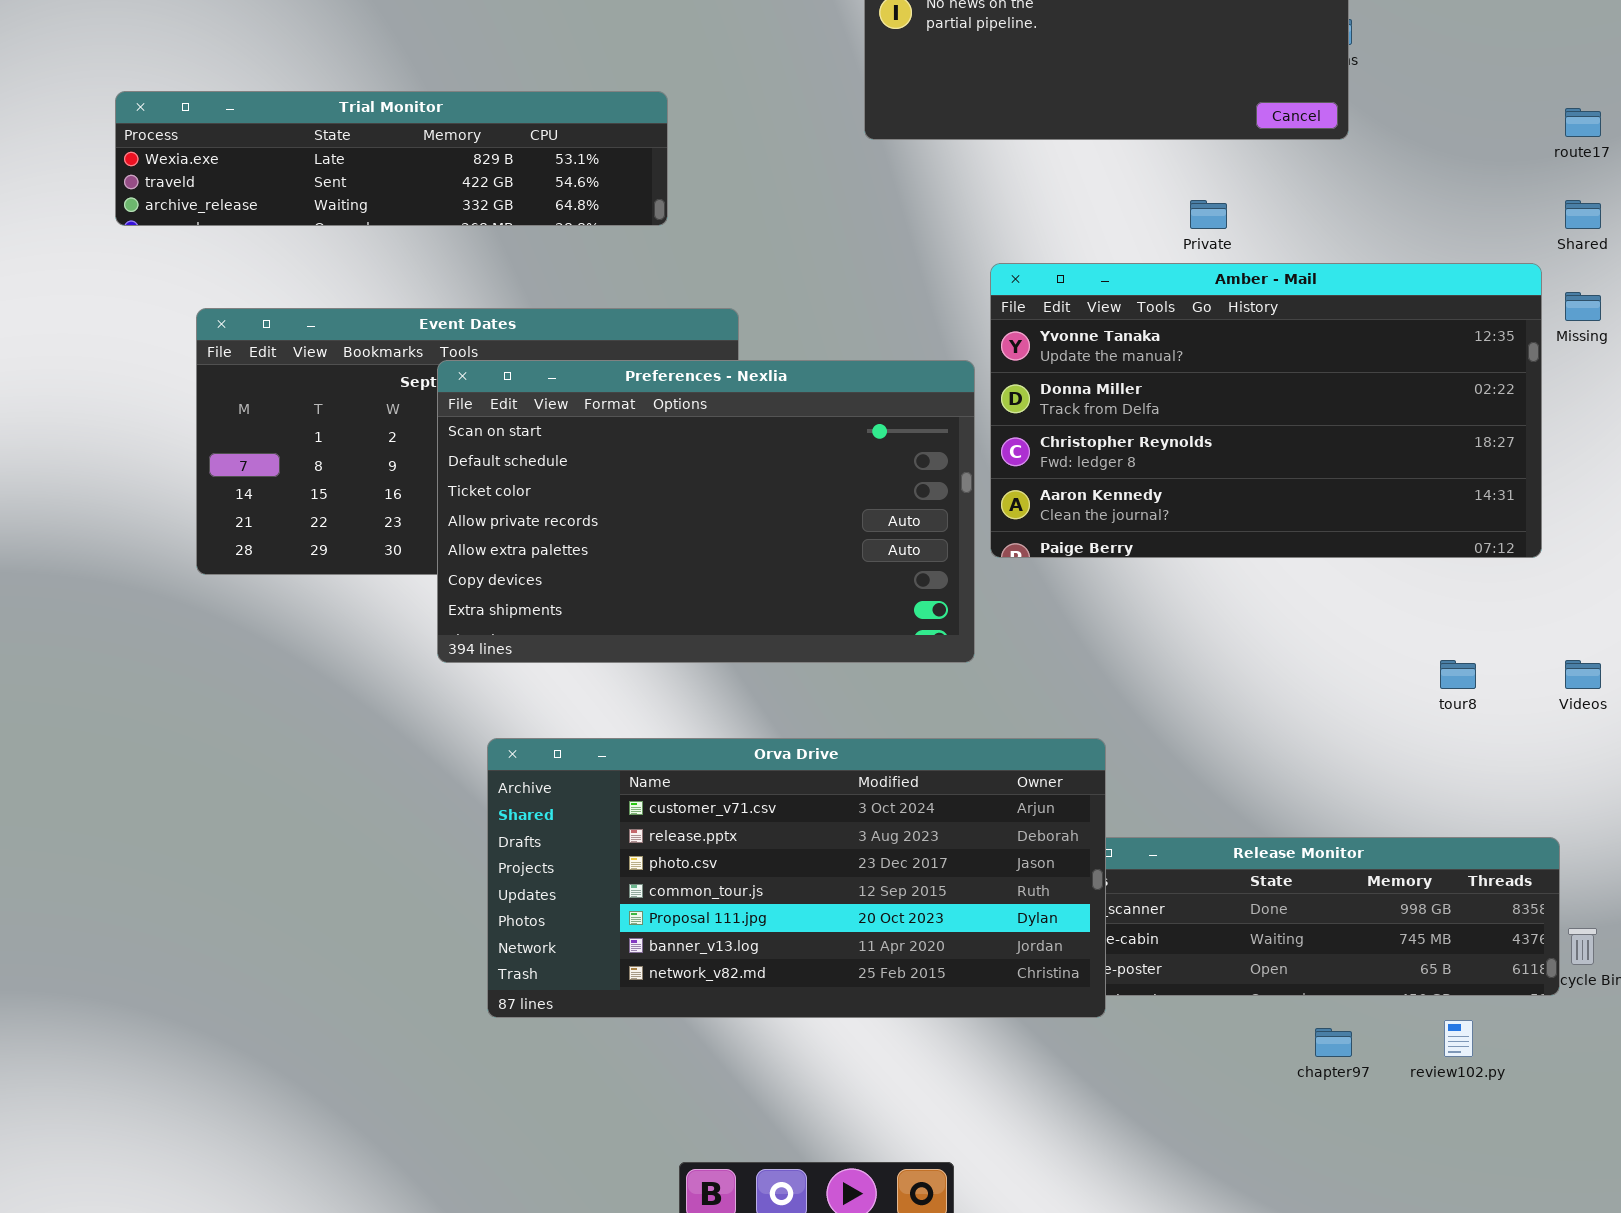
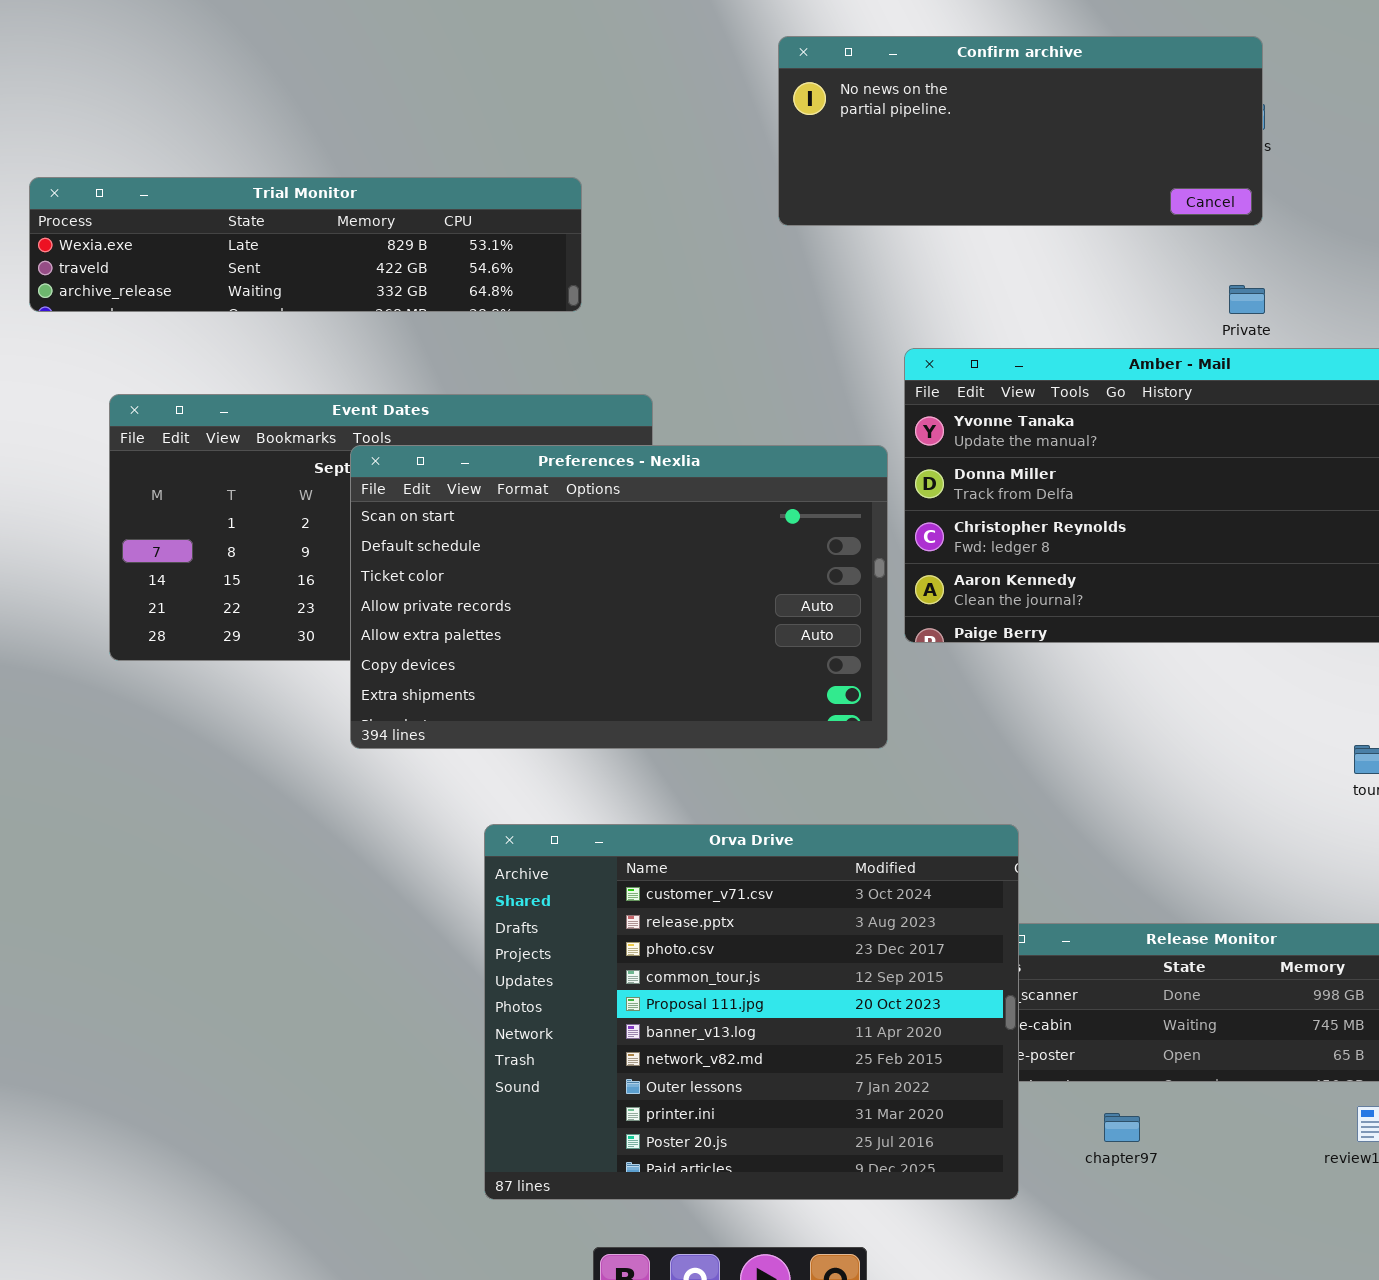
Private: [1190,200,1227,229] -> [1229,285,1265,314], moved
Orva Drive: [487,738,1106,1018] -> [484,824,1019,1200], resized
chapter97: [1315,1028,1352,1057] -> [1104,1113,1140,1142], moved

